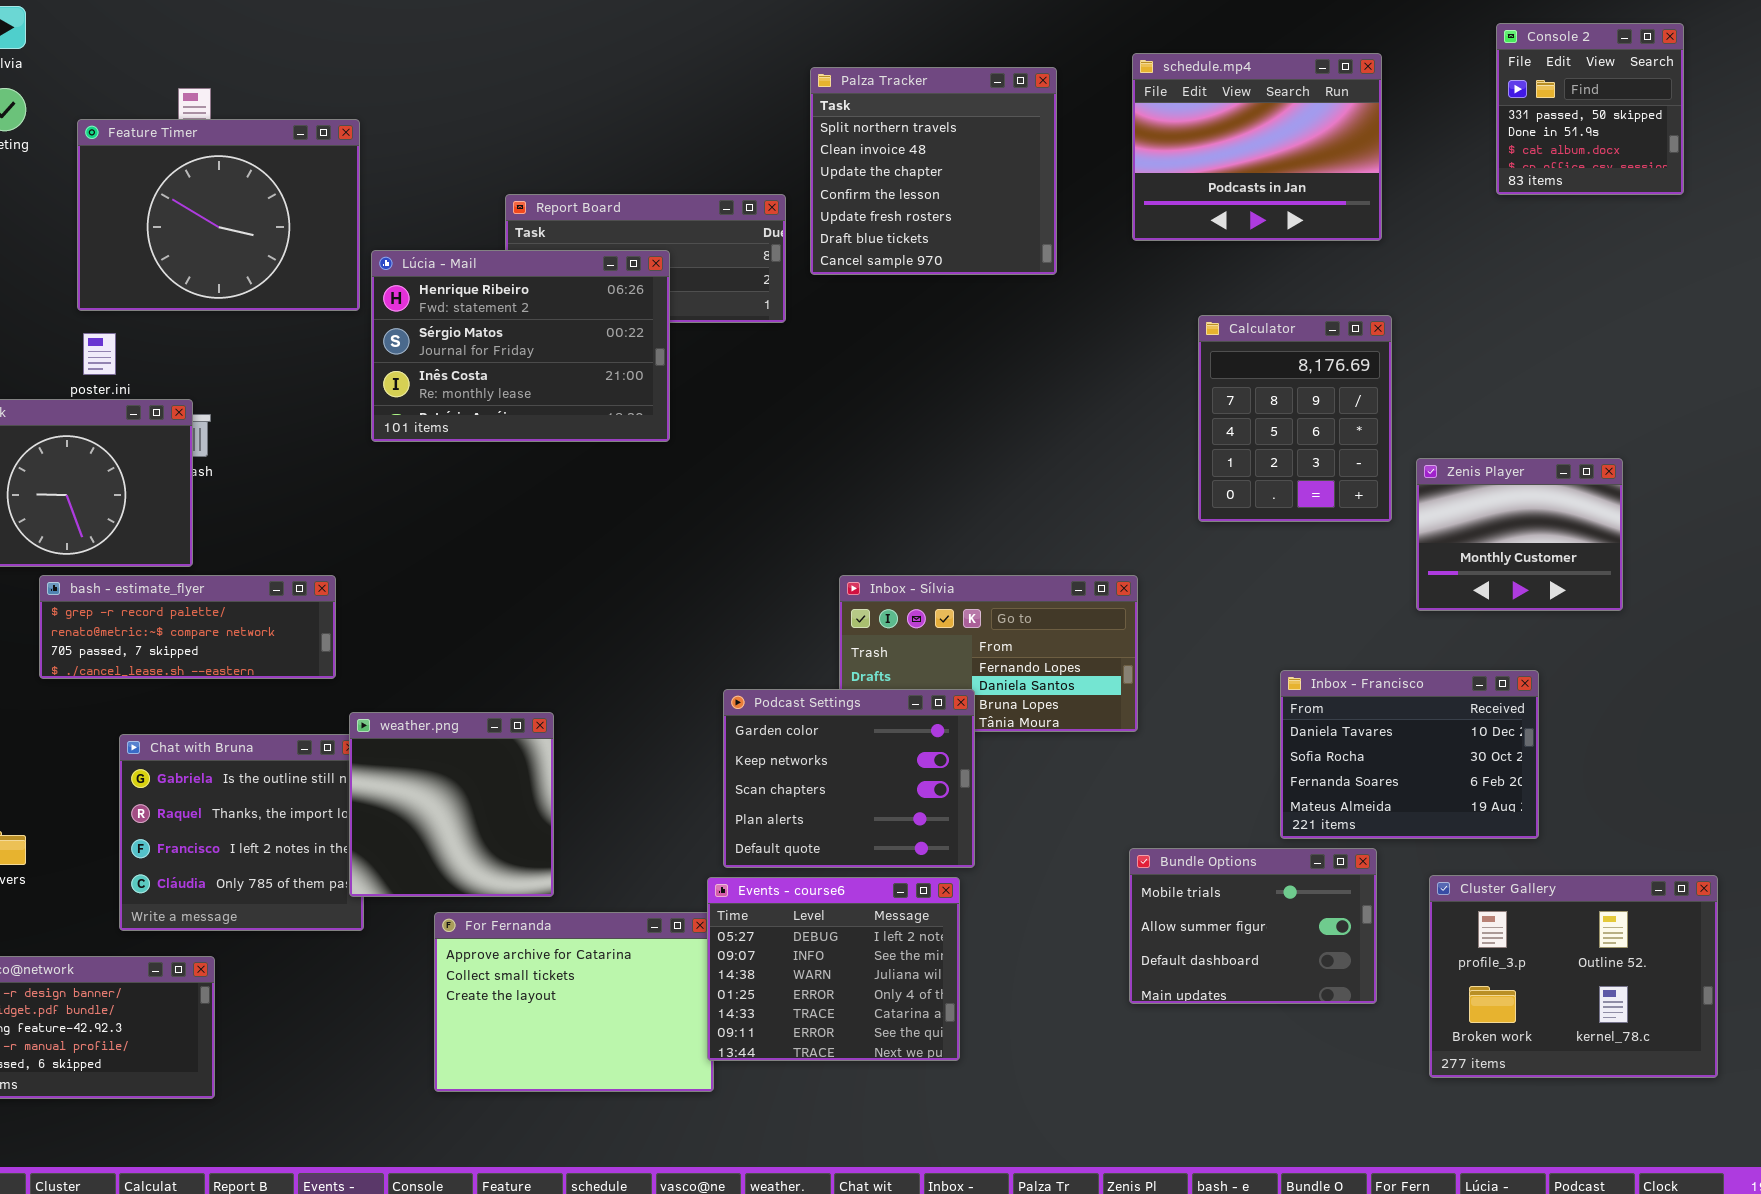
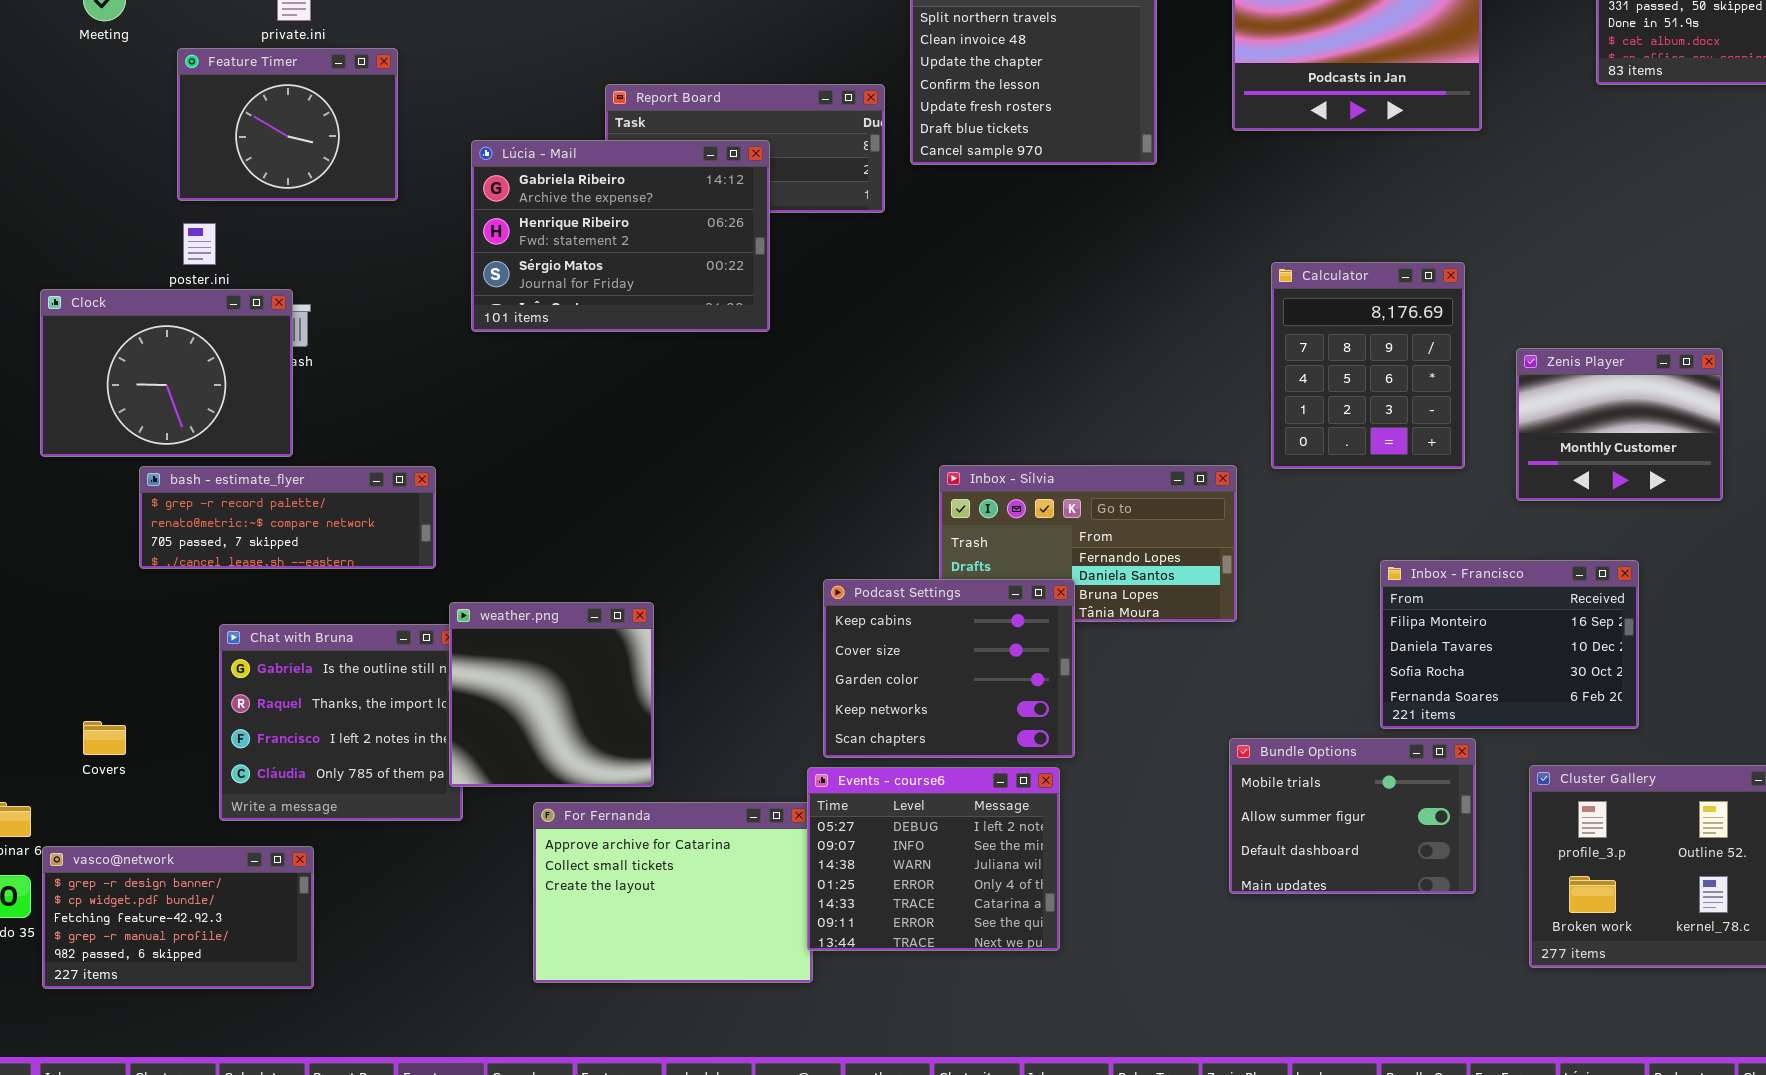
Feature Timer: [77,119,360,311] -> [177,48,398,201], resized
Lúcia - Mail: [371,250,670,442] -> [471,140,770,332], scrolled up 1 row
Calculator: [1198,315,1392,522] -> [1271,262,1465,469], moved
Inbox - Francisco: [1280,670,1539,839] -> [1380,560,1639,729], scrolled up 1 row
Podcast Settings: [723,689,975,868] -> [823,579,1075,758], scrolled up 2 rows

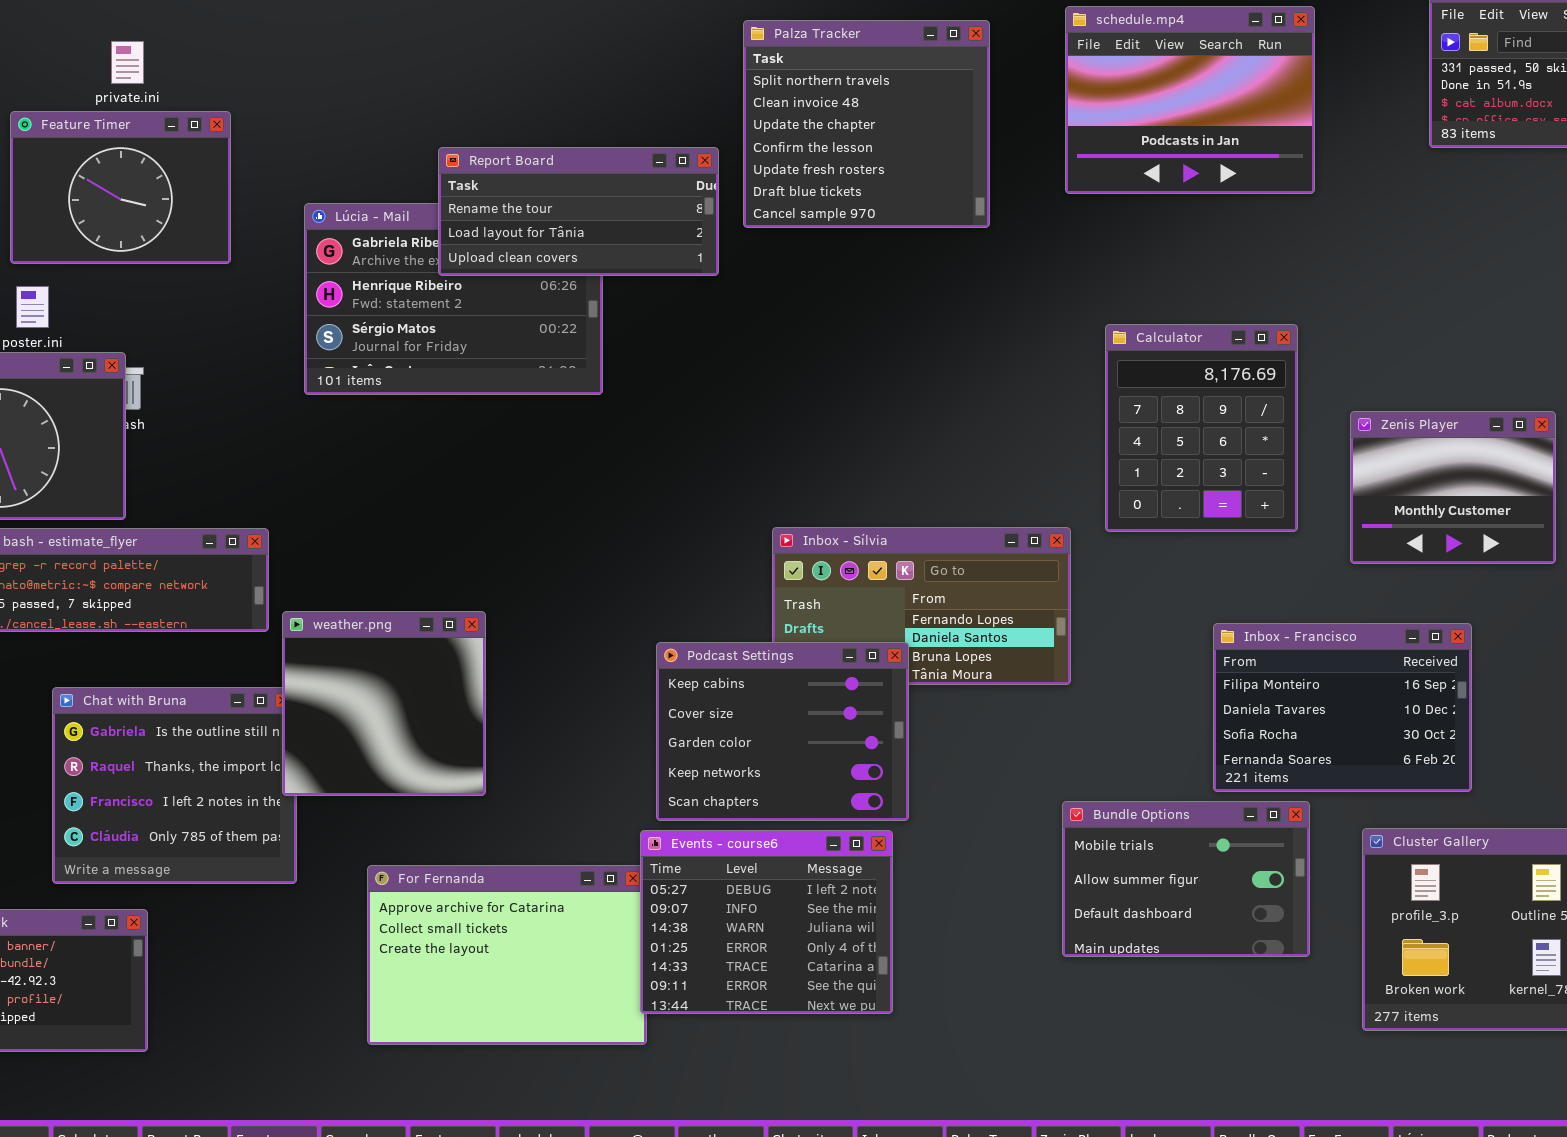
Report Board: [605,84,885,213] -> [438,147,719,276], raised
weather.png: [449,602,654,787] -> [282,611,486,796], moved

